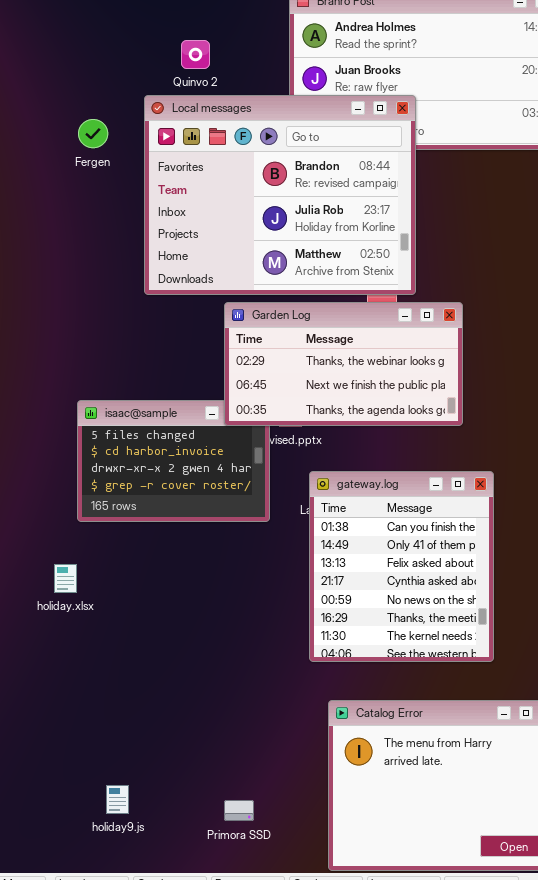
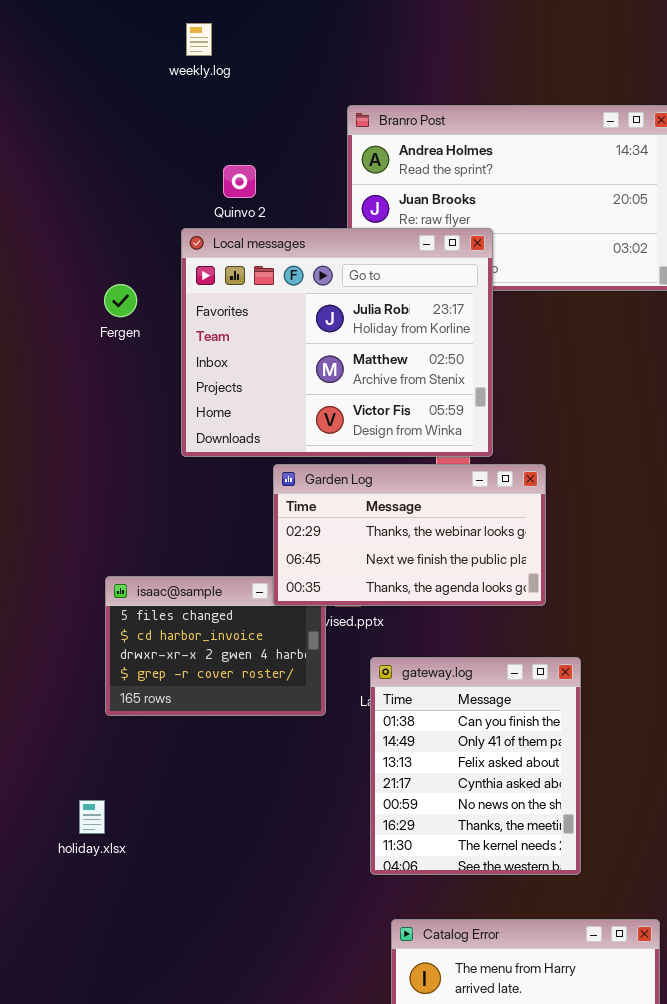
Local messages: [144,95,416,295] -> [181,228,493,457], scrolled down 1 row
Fergen: [78,119,108,148] -> [104,284,137,317], moved
holiday.xlsx: [54,564,77,593] -> [79,800,105,834], moved

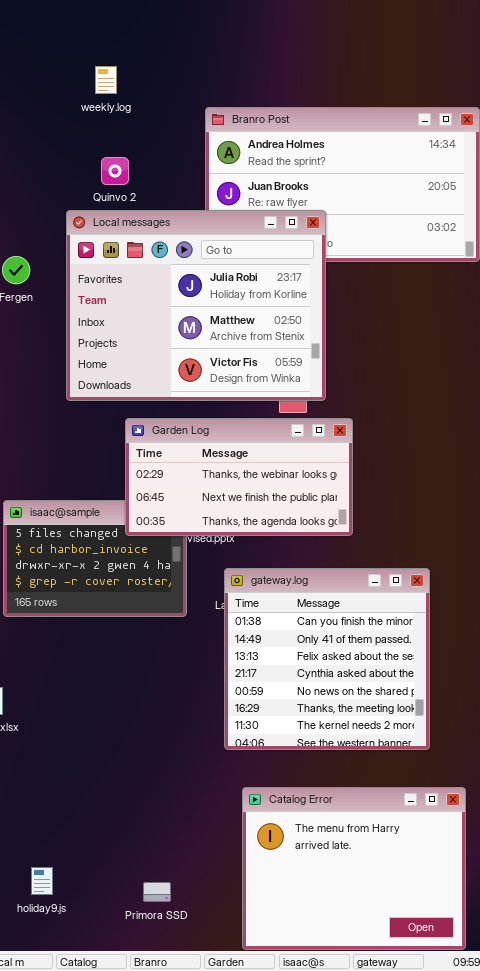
weekly.log: [186,23,212,56] -> [95,66,117,94], moved
Garden Log: [273,464,546,606] -> [125,418,353,536], moved
gateway.log: [370,657,581,875] -> [224,568,430,750], resized

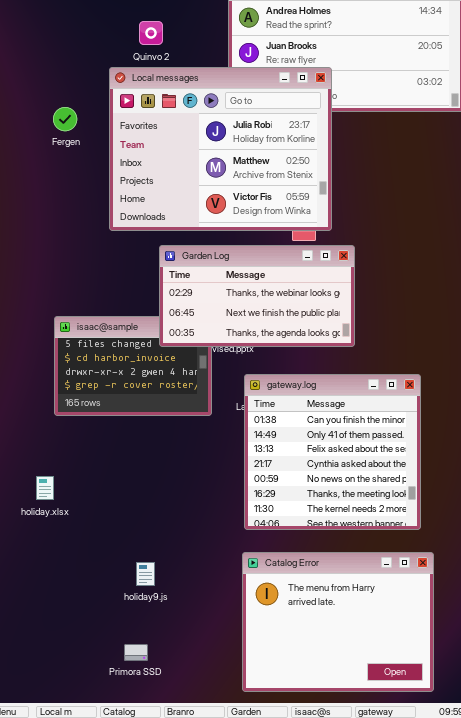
Catalog Error: [242,787,466,950] -> [242,552,434,692], moved
holiday9.js: [31,867,53,895] -> [136,562,155,586], moved
Primora SSD: [143,882,171,902] -> [124,644,148,661], moved

